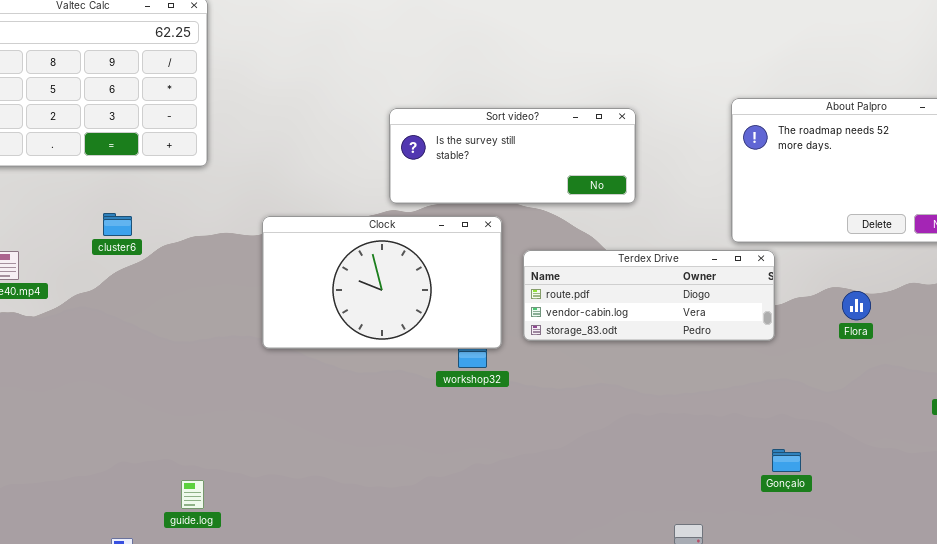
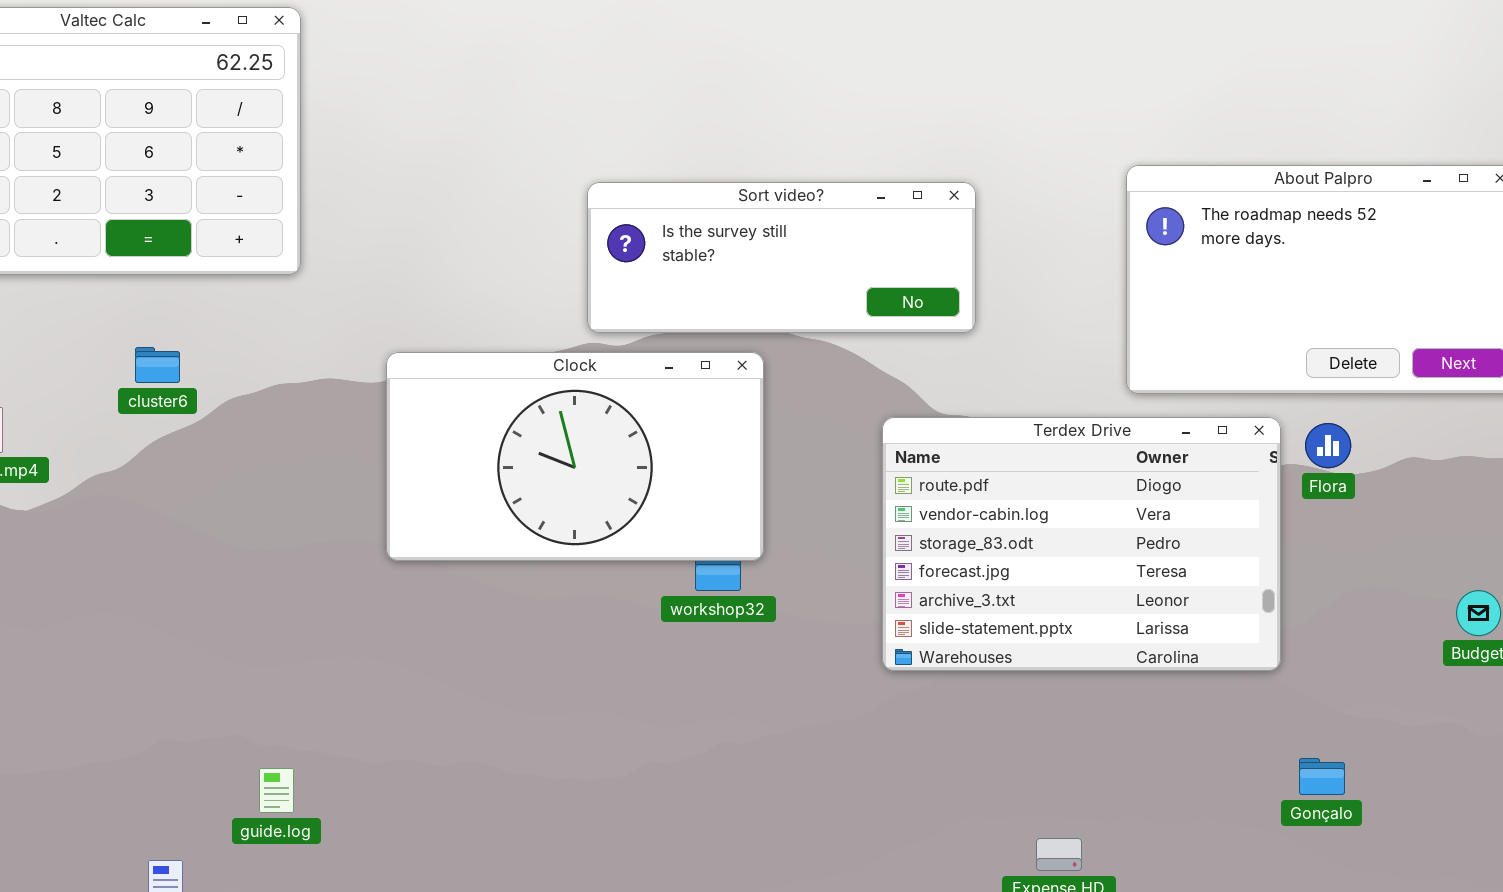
Terdex Drive: [523,250,775,341] -> [882,417,1281,671], moved, resized
Flora: [842,291,871,320] -> [1305,423,1351,468], moved
Gonçalo: [772,449,801,472] -> [1299,758,1345,795], moved

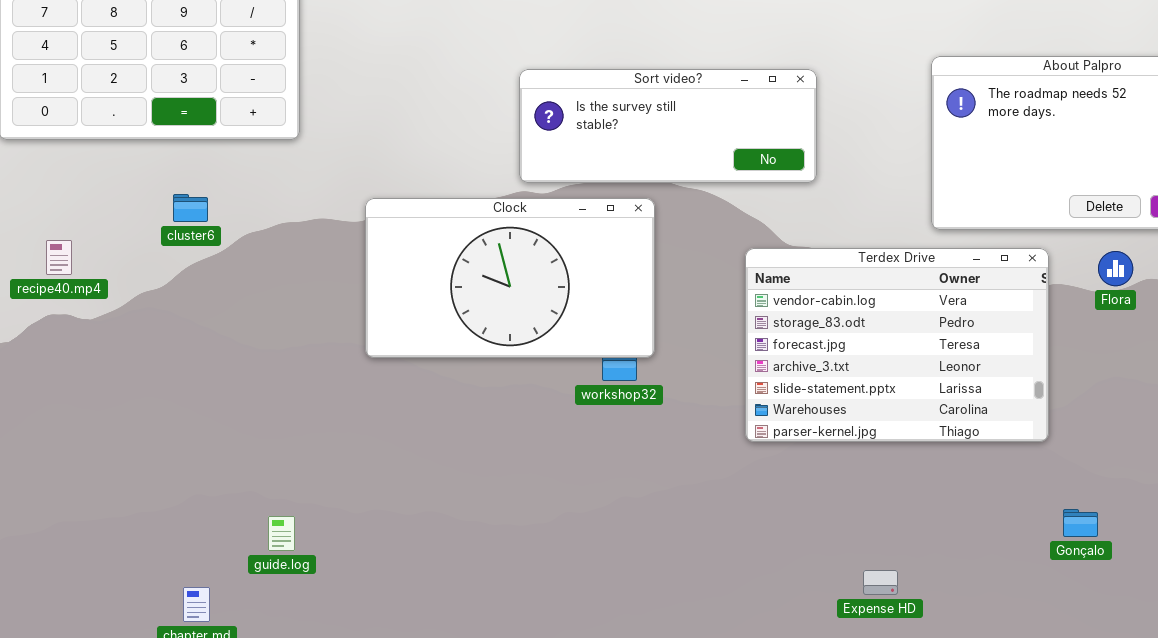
Terdex Drive: [882,417,1281,671] -> [745,248,1049,442], scrolled down 1 row
Flora: [1305,423,1351,468] -> [1098,251,1133,286], moved

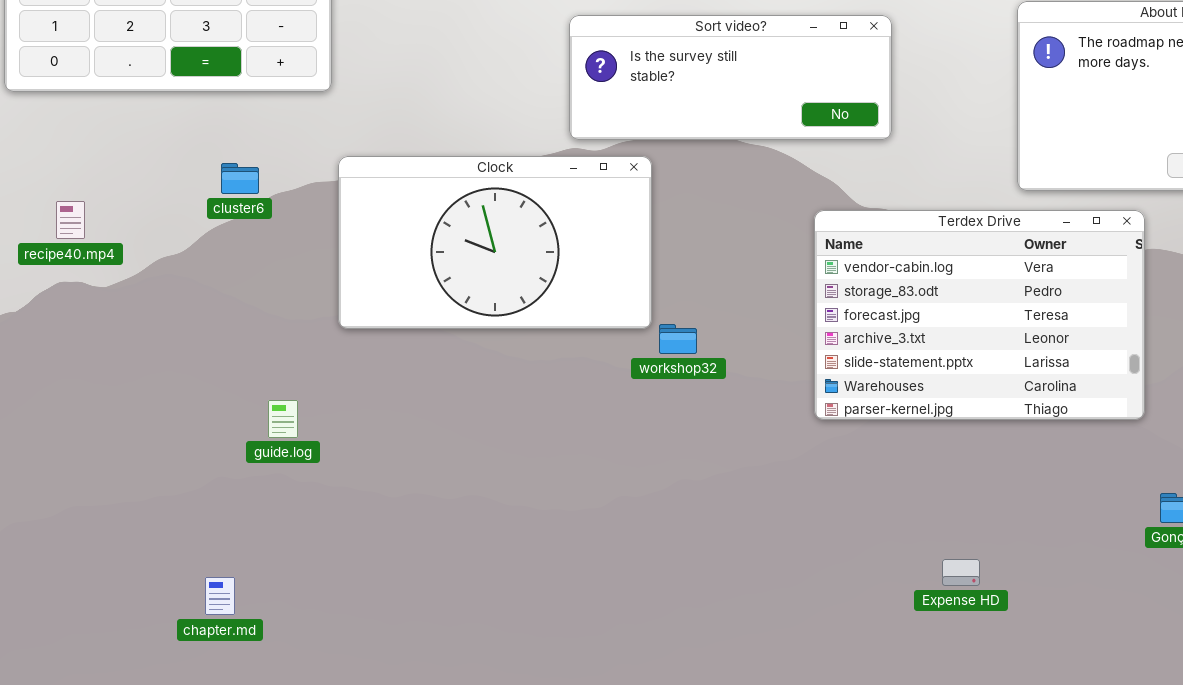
cluster6: [173,194,208,222] -> [221,163,259,194], moved
Clock: [365,198,655,358] -> [338,156,652,329], moved
guide.log: [268,516,295,551] -> [268,400,298,438], moved

